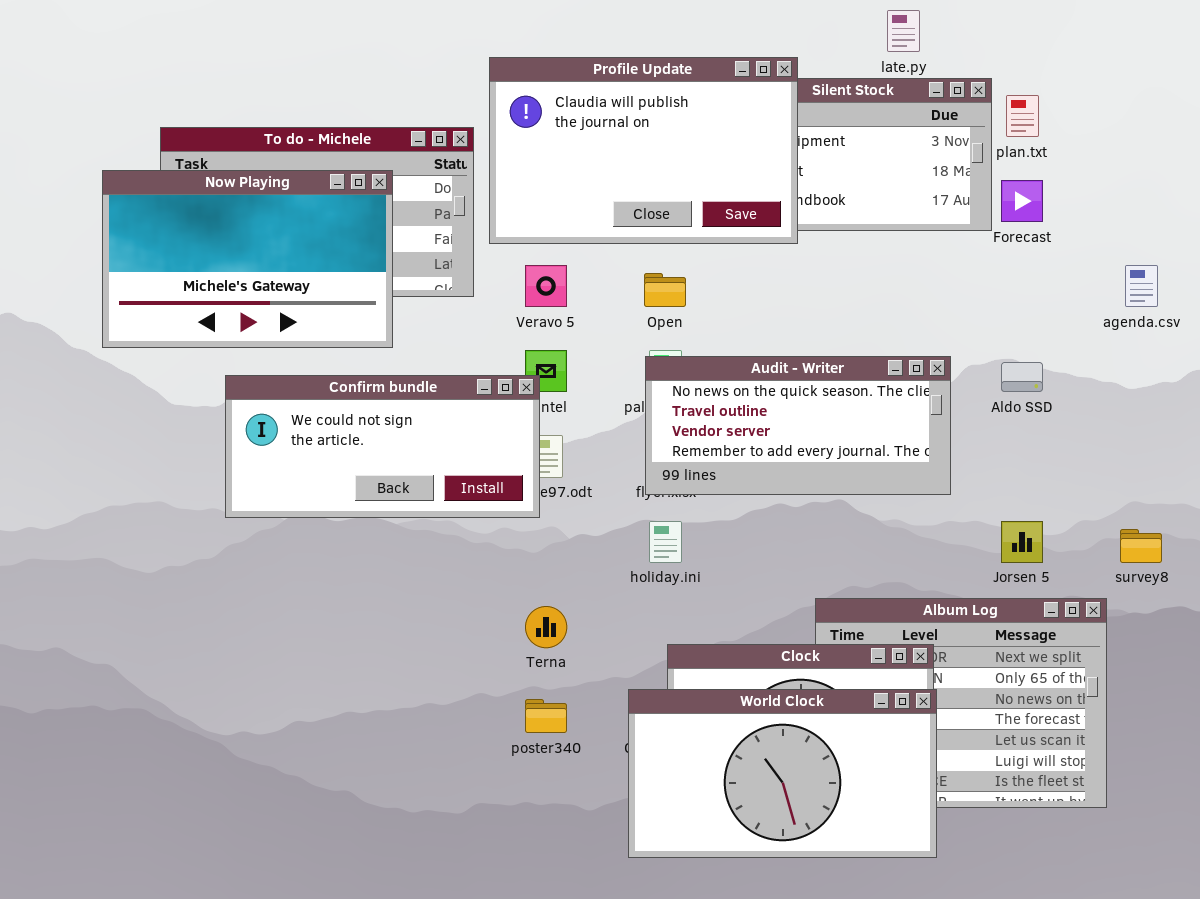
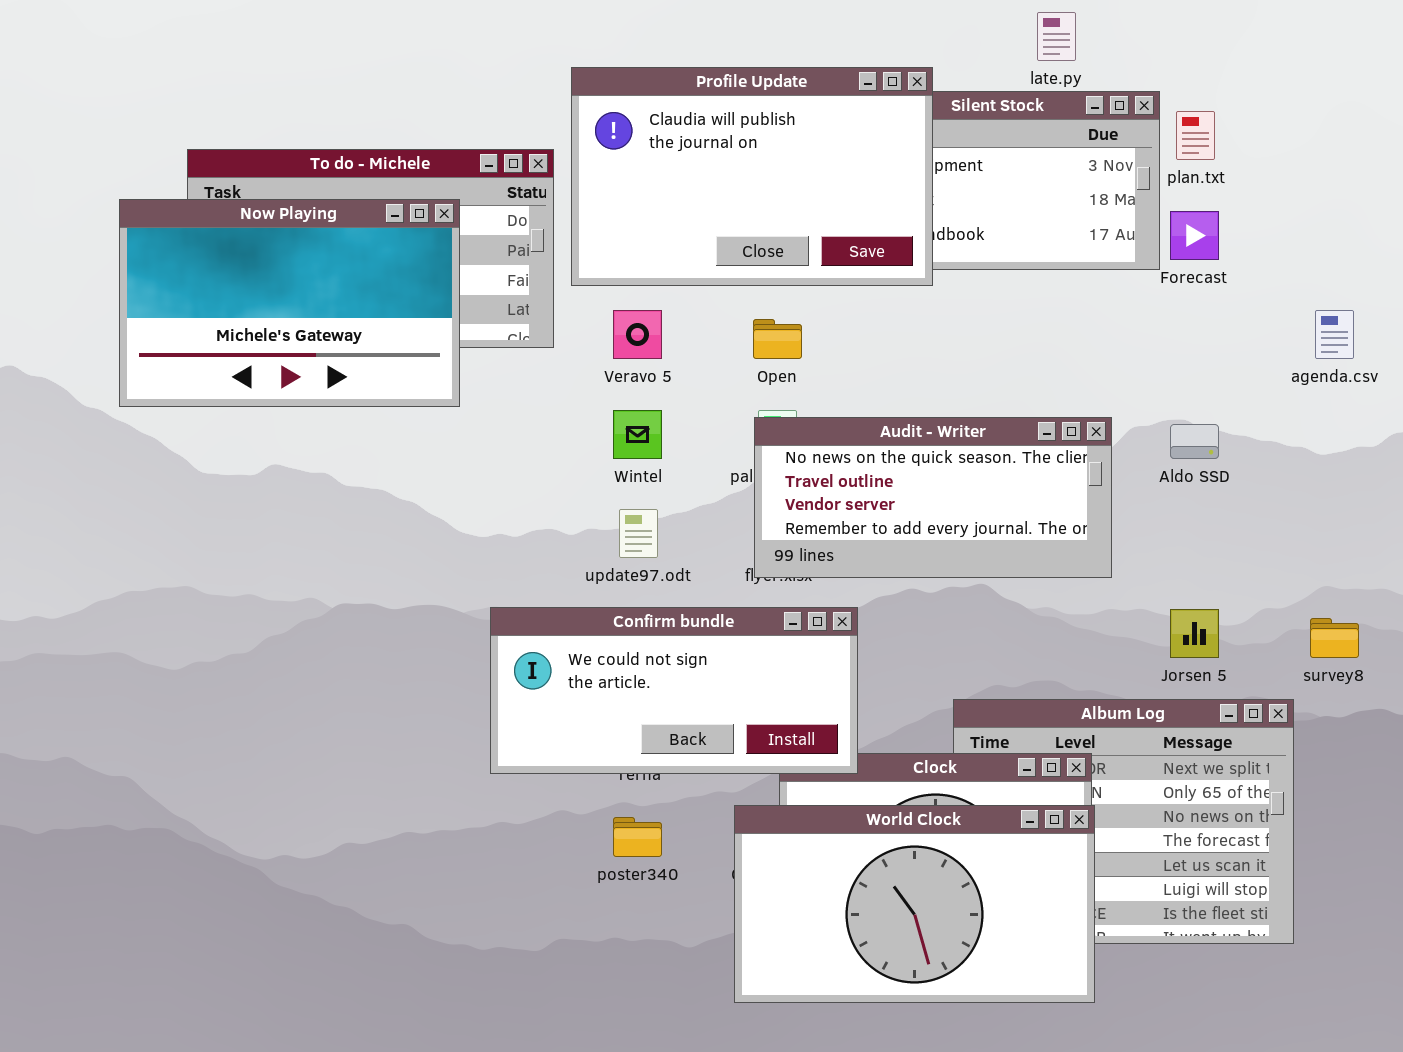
Confirm bundle: [225,375,540,518] -> [490,607,858,774], moved

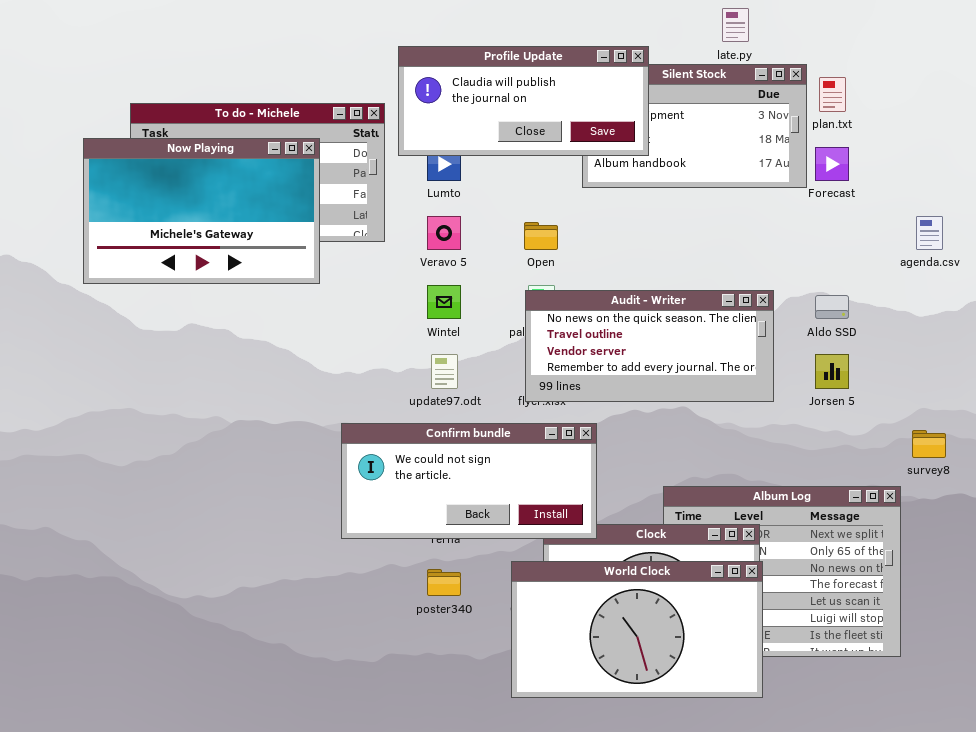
Profile Update: [571,67,933,286] -> [398,46,649,156], resized
Jorsen 5: [1170,609,1219,658] -> [815,354,849,389], moved

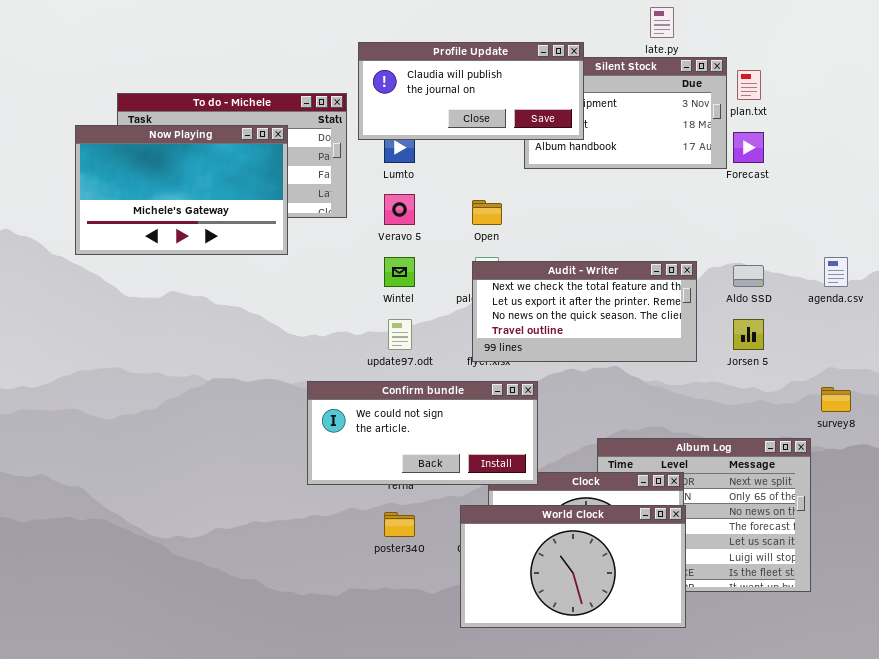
agenda.csv: [916,216,943,250] -> [824,257,848,287], moved
Audit - Writer: [525,290,774,402] -> [472,261,697,362], scrolled up 2 rows

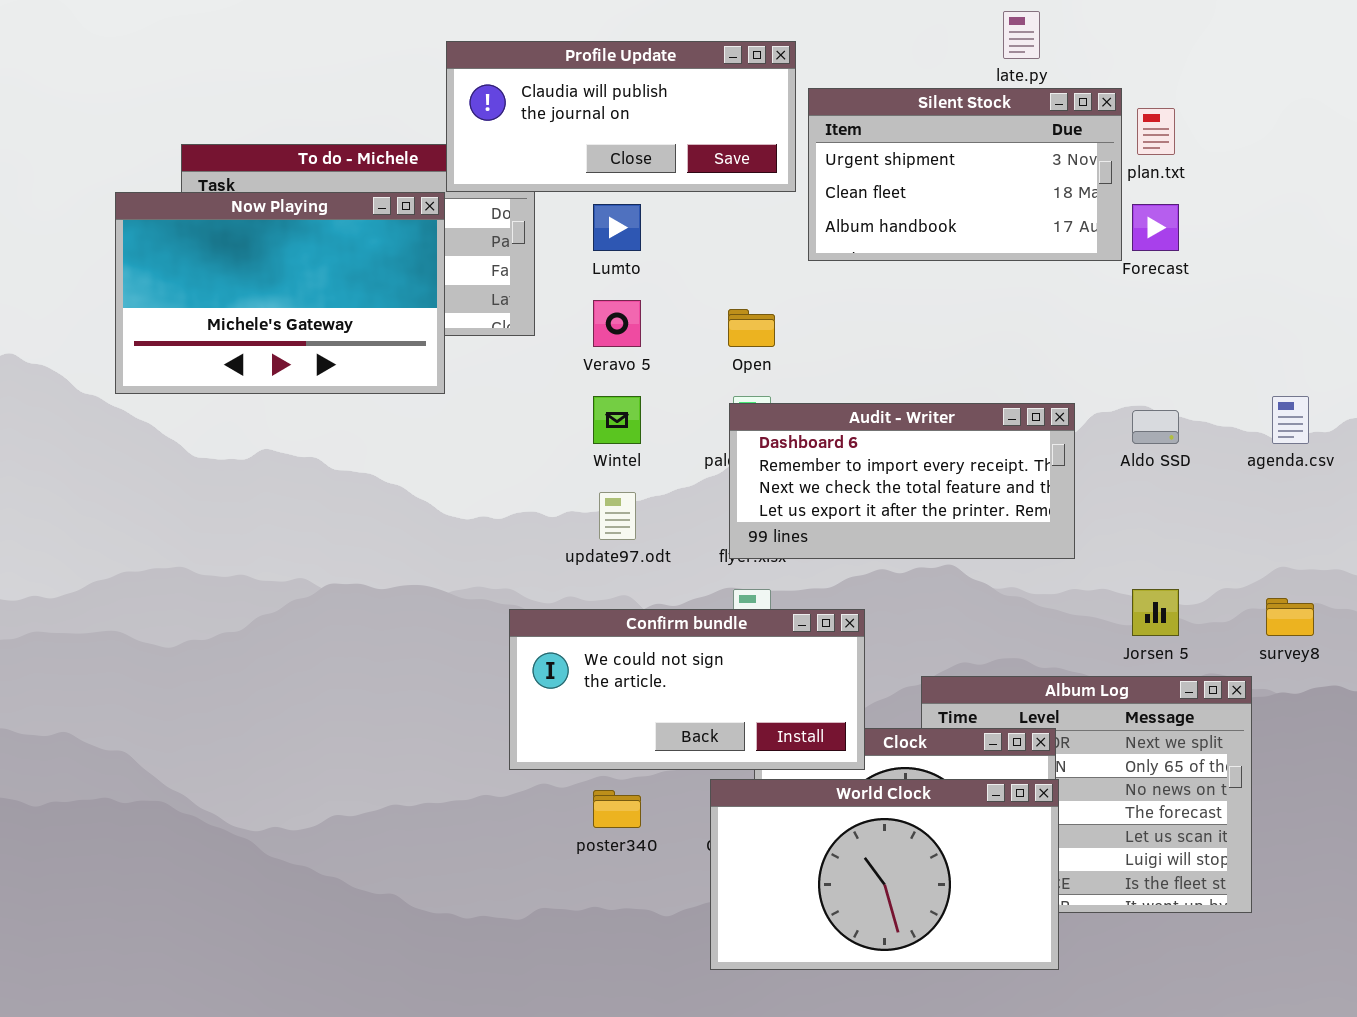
Profile Update: [358,42,584,140] -> [446,41,796,192], moved
Audit - Writer: [472,261,697,362] -> [729,403,1075,559], scrolled up 2 rows
Jorsen 5: [733,319,764,350] -> [1132,589,1179,636], moved
Confirm bundle: [307,381,538,485] -> [509,609,865,770], moved

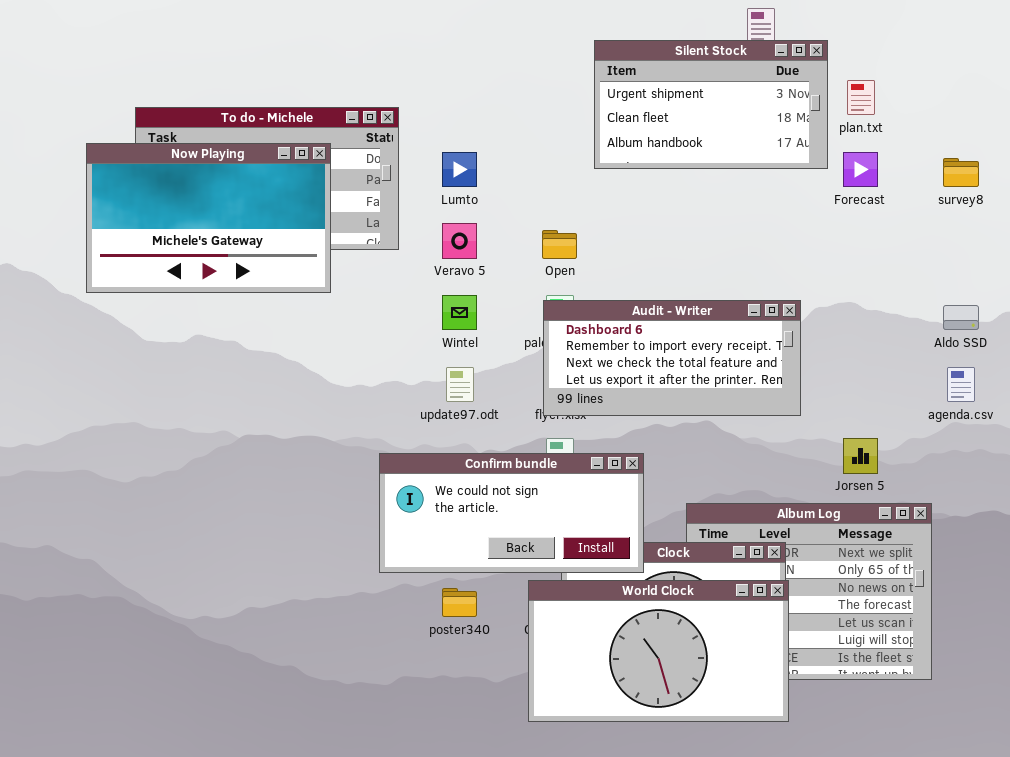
Profile Update: [446,41,796,192] -> none, closed
Silent Stock: [808,88,1122,261] -> [594,40,828,169], moved
agenda.csv: [1272,396,1309,444] -> [947,367,975,402], moved
Aldo SSD: [1132,410,1179,444] -> [943,305,979,330], moved
survey8: [1266,598,1314,636] -> [943,158,979,187], moved

